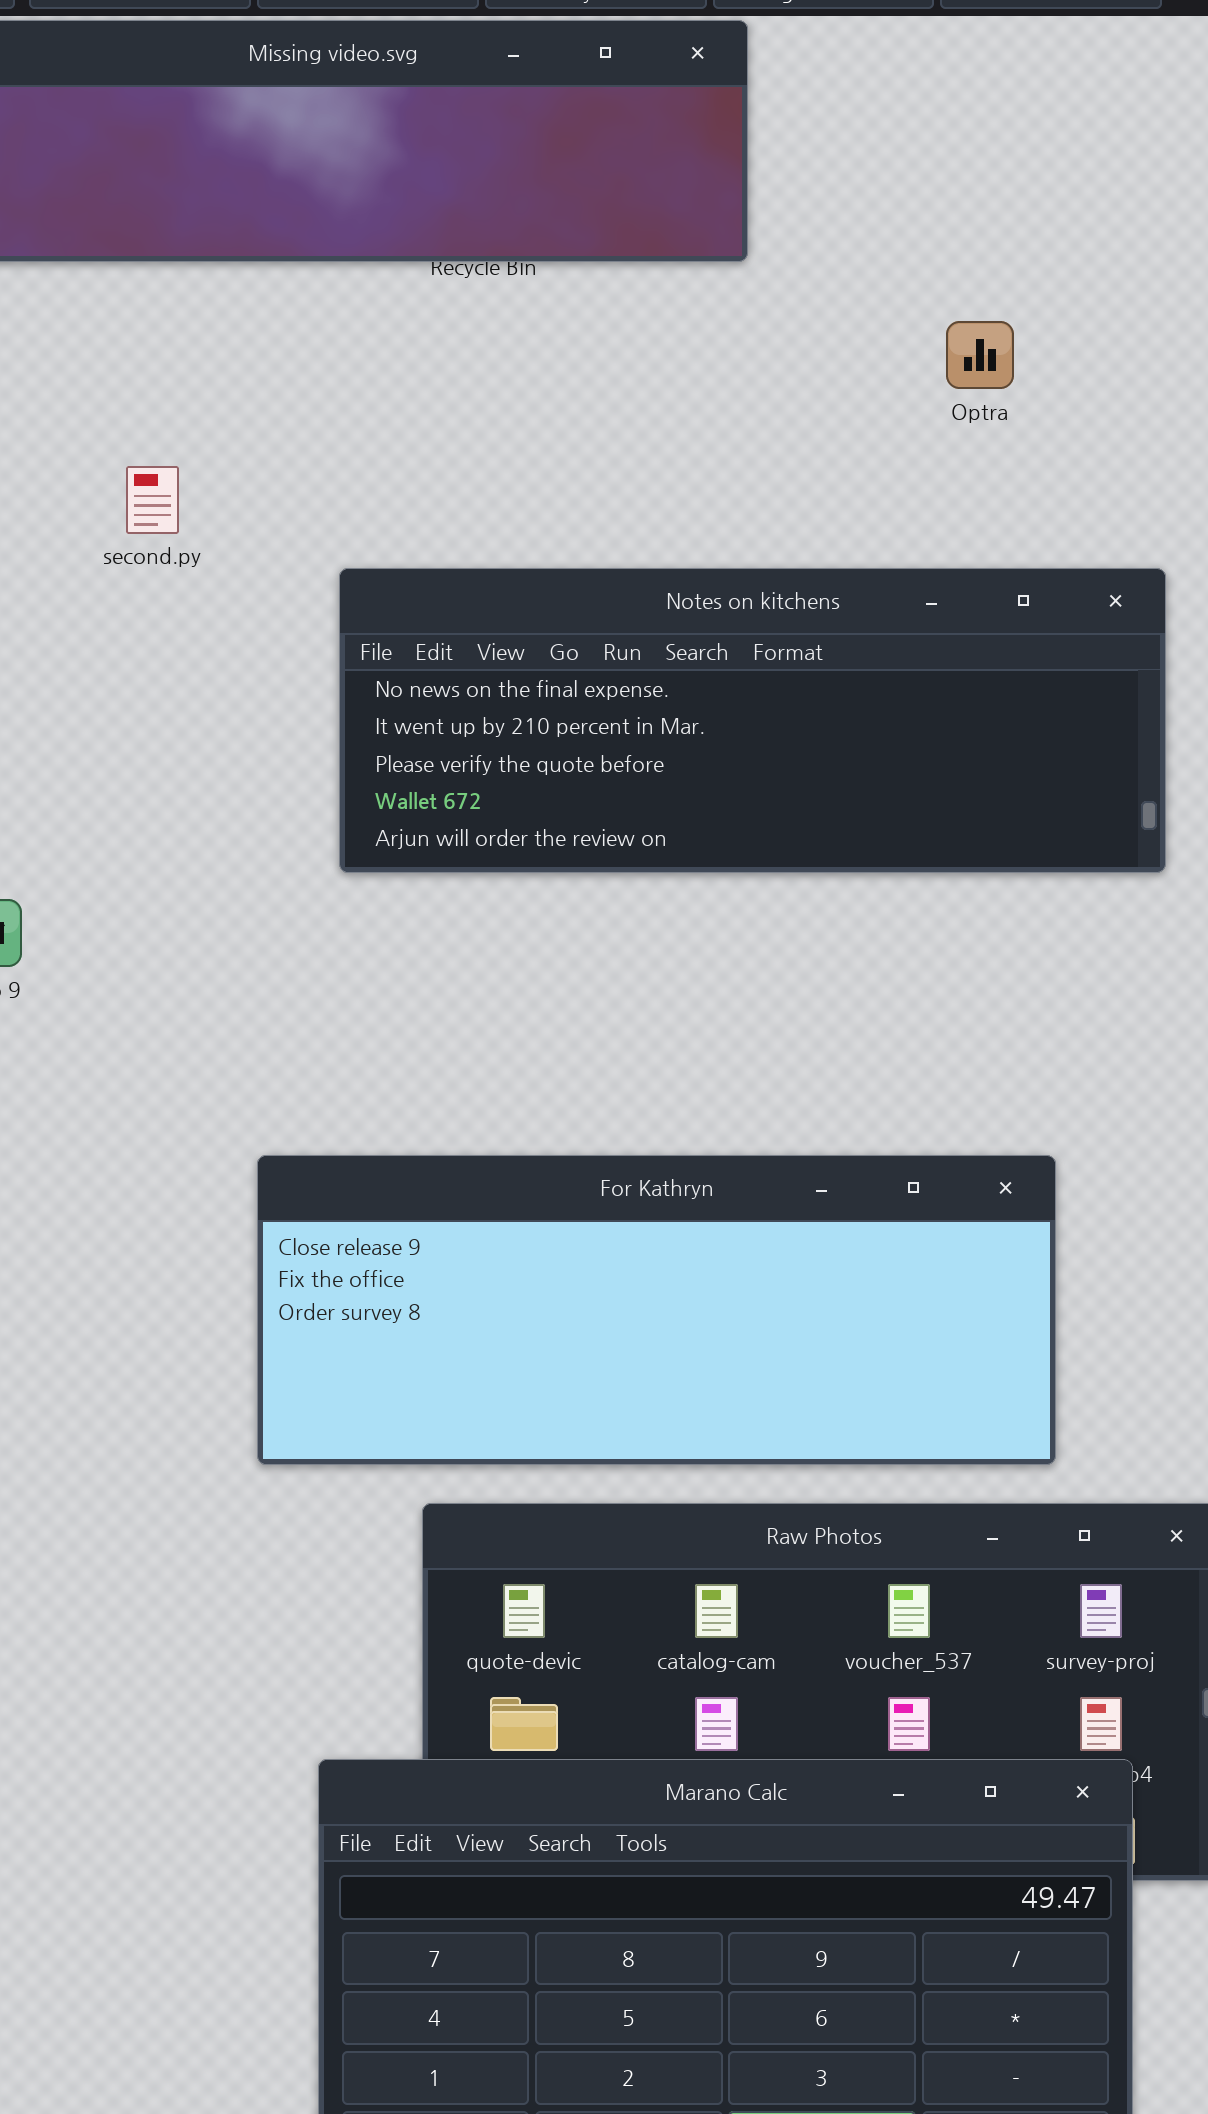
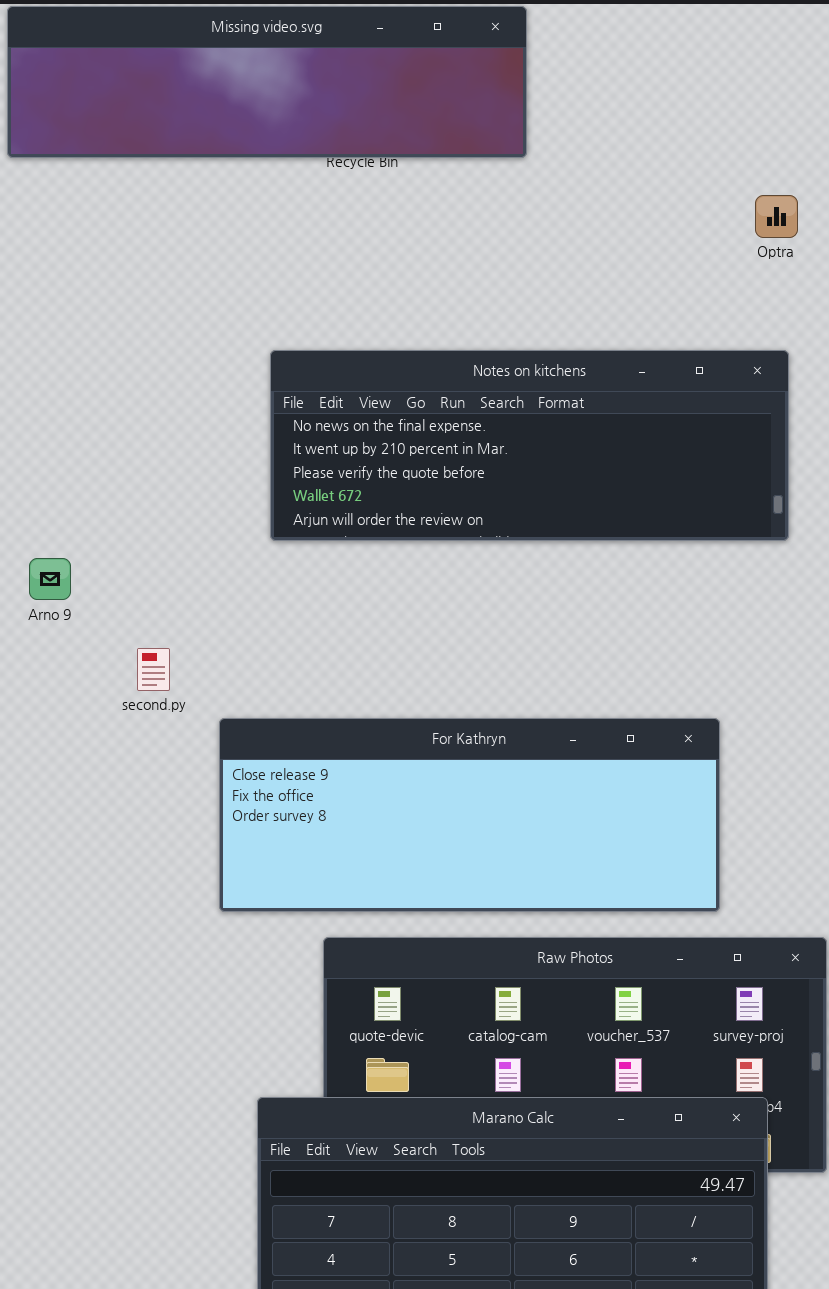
Optra: [946,321,1014,389] -> [755,195,798,238], moved
second.py: [126,466,179,534] -> [137,648,170,691], moved

